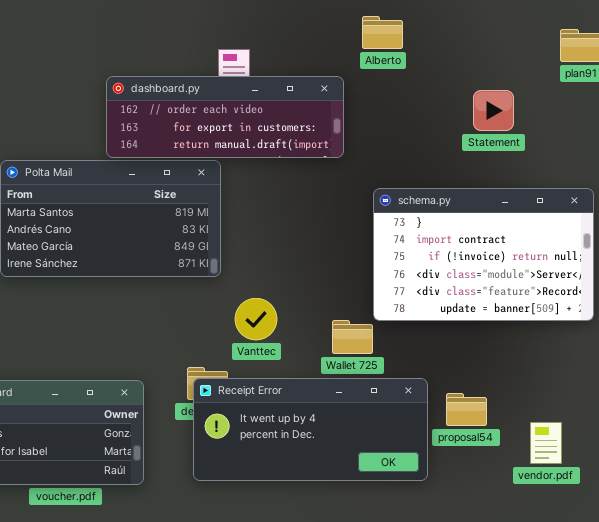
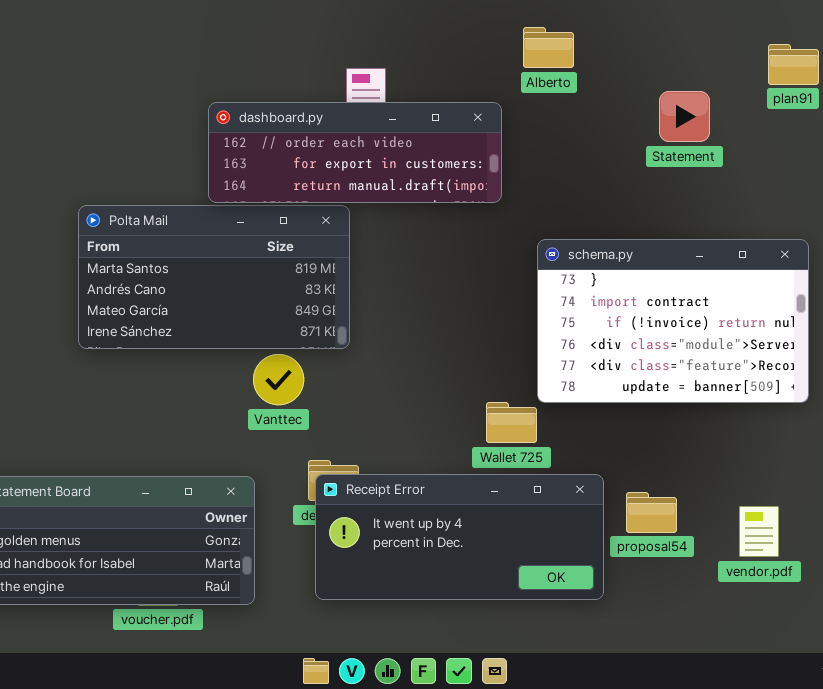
Statement: [473,90,514,131] -> [659,91,710,142], moved
Vanttec: [235,298,277,340] -> [253,354,304,405], moved
vendor.pdf: [530,422,562,464] -> [739,506,779,557], moved

